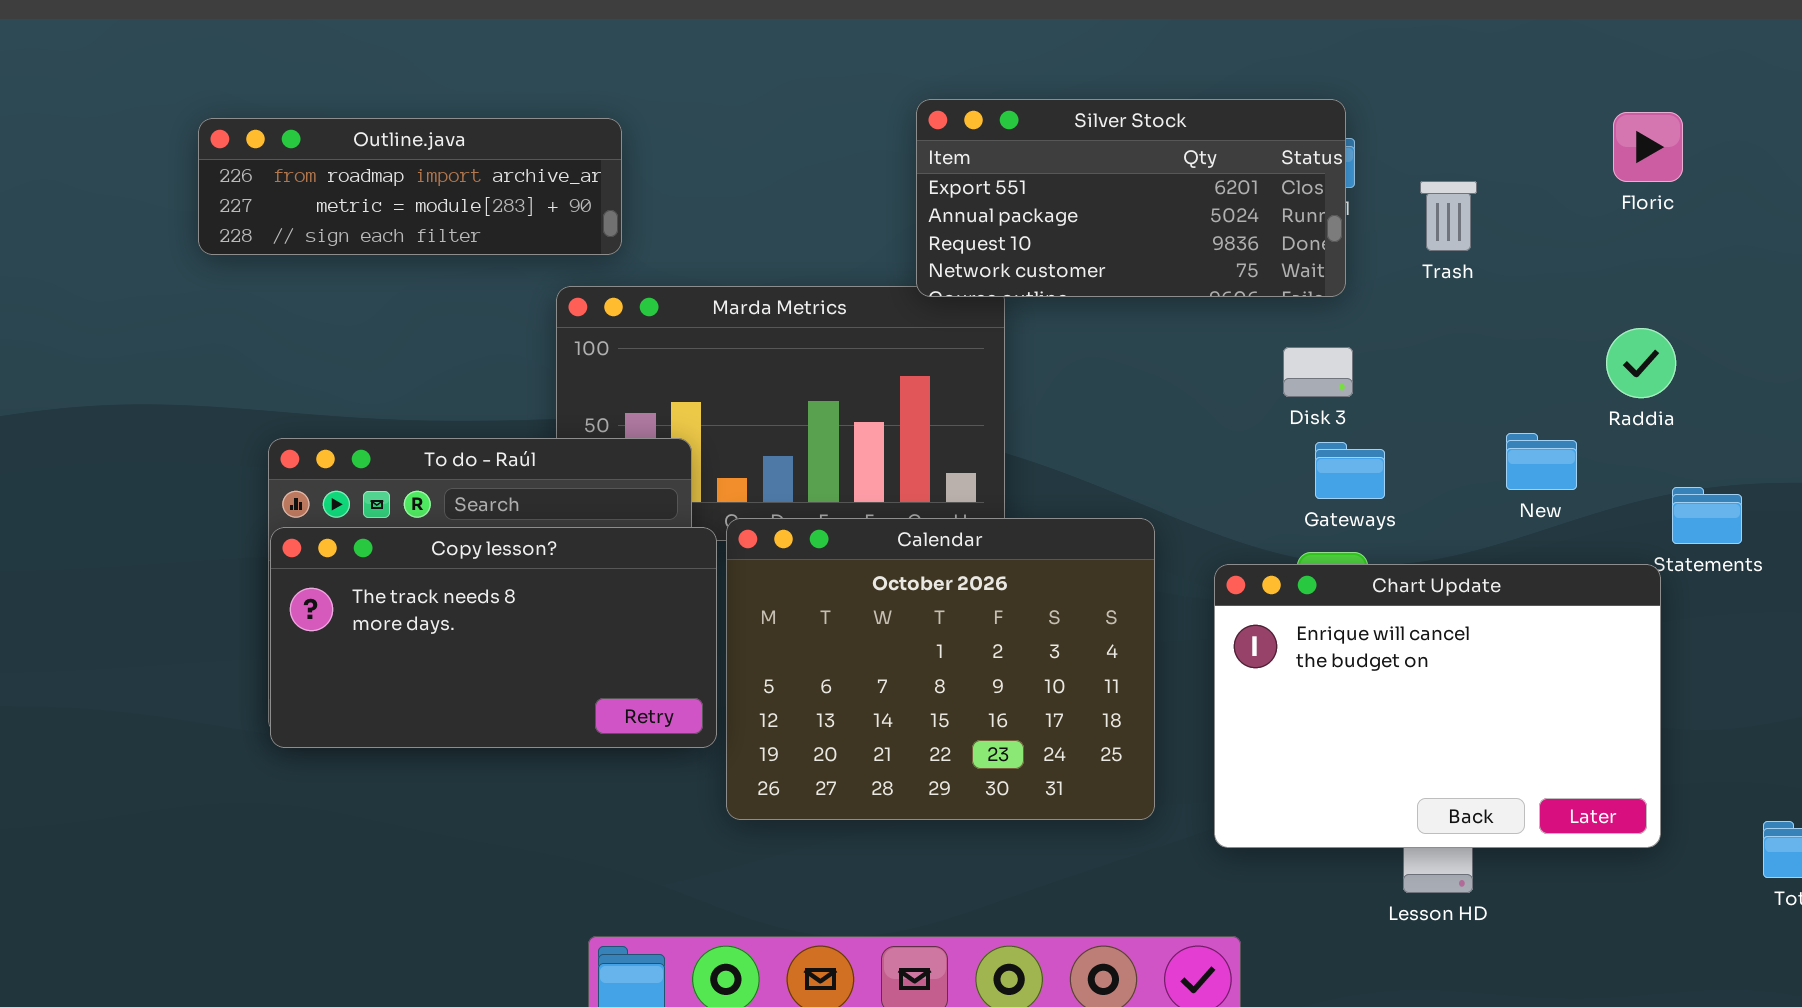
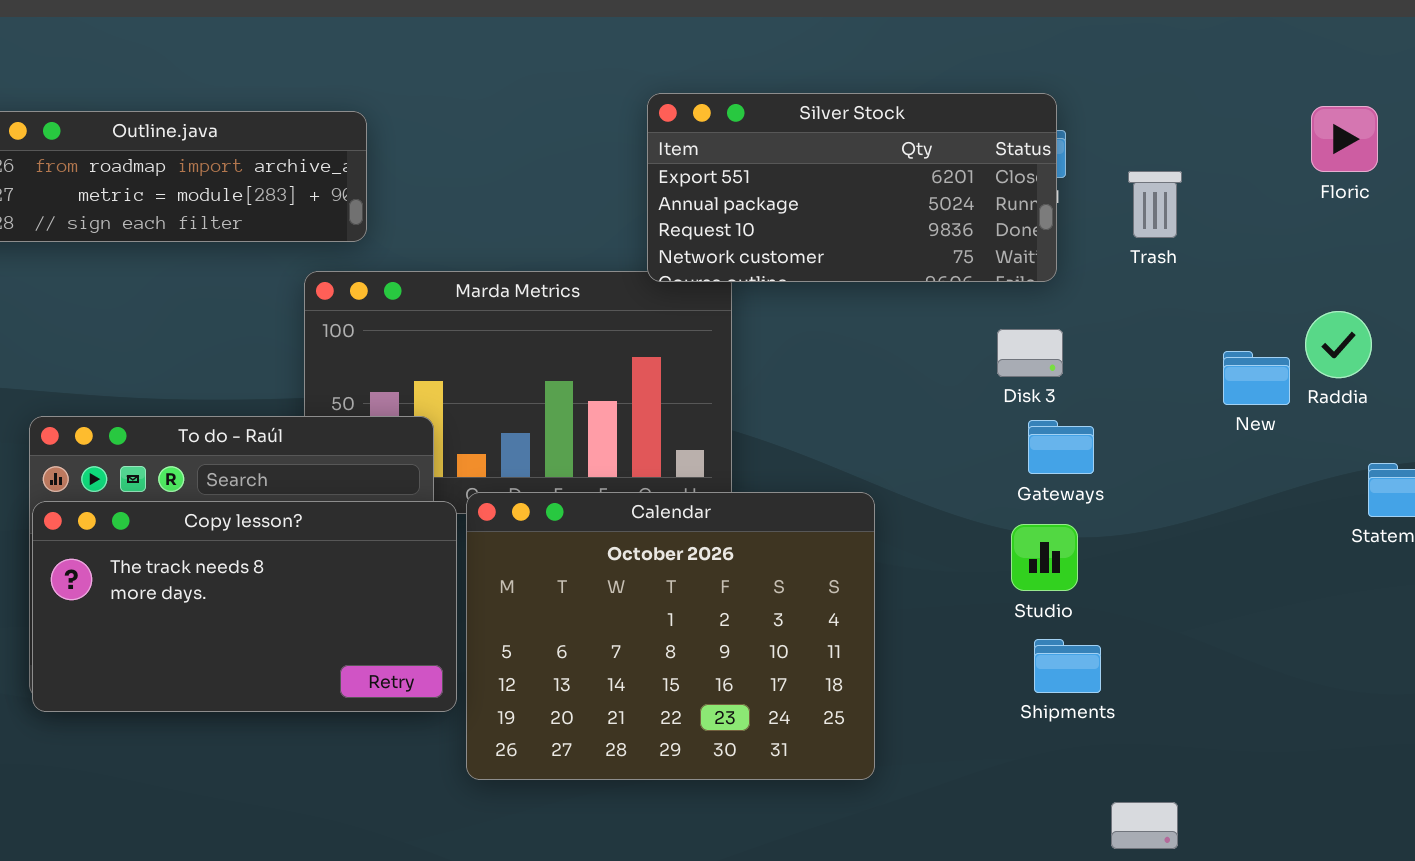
New: [1506,433,1577,490] -> [1223,351,1290,405], moved
Chart Update: [1214,564,1661,848] -> none, closed

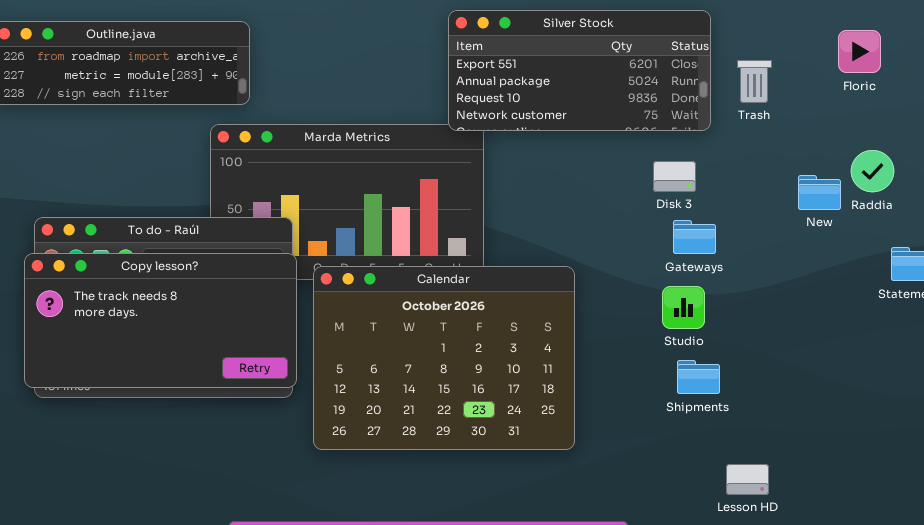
Silver Stock: [647,93,1057,282] -> [448,10,711,131], moved
Floric: [1311,106,1378,172] -> [838,30,881,73], moved
Copy lesson?: [32,501,457,712] -> [24,253,297,388], moved

